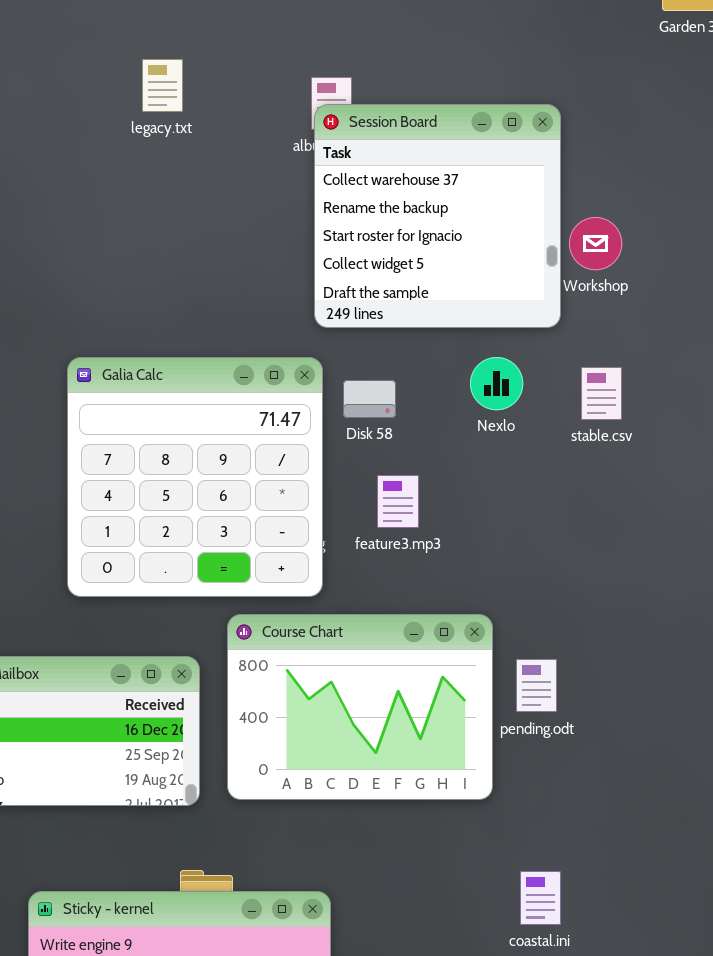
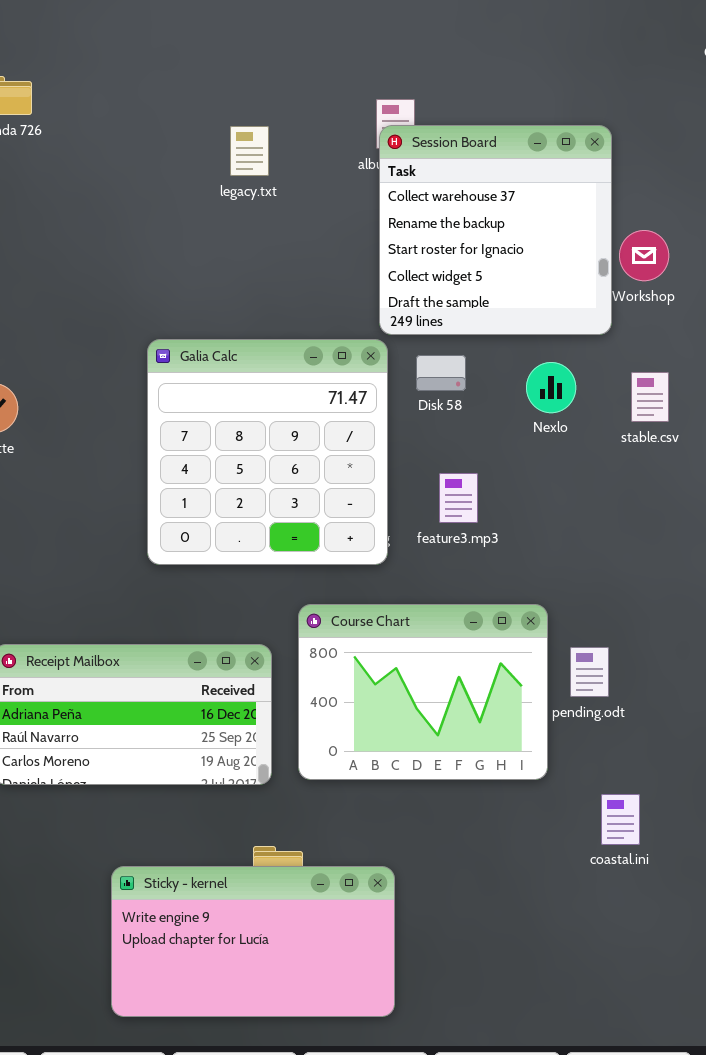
legacy.txt: [142,59,183,112] -> [230,126,269,176], moved
Galia Calc: [67,357,323,597] -> [147,339,388,565], moved
Disk 58: [343,380,396,418] -> [416,355,466,391], moved
coastal.ini: [520,871,561,925] -> [601,794,640,845], moved

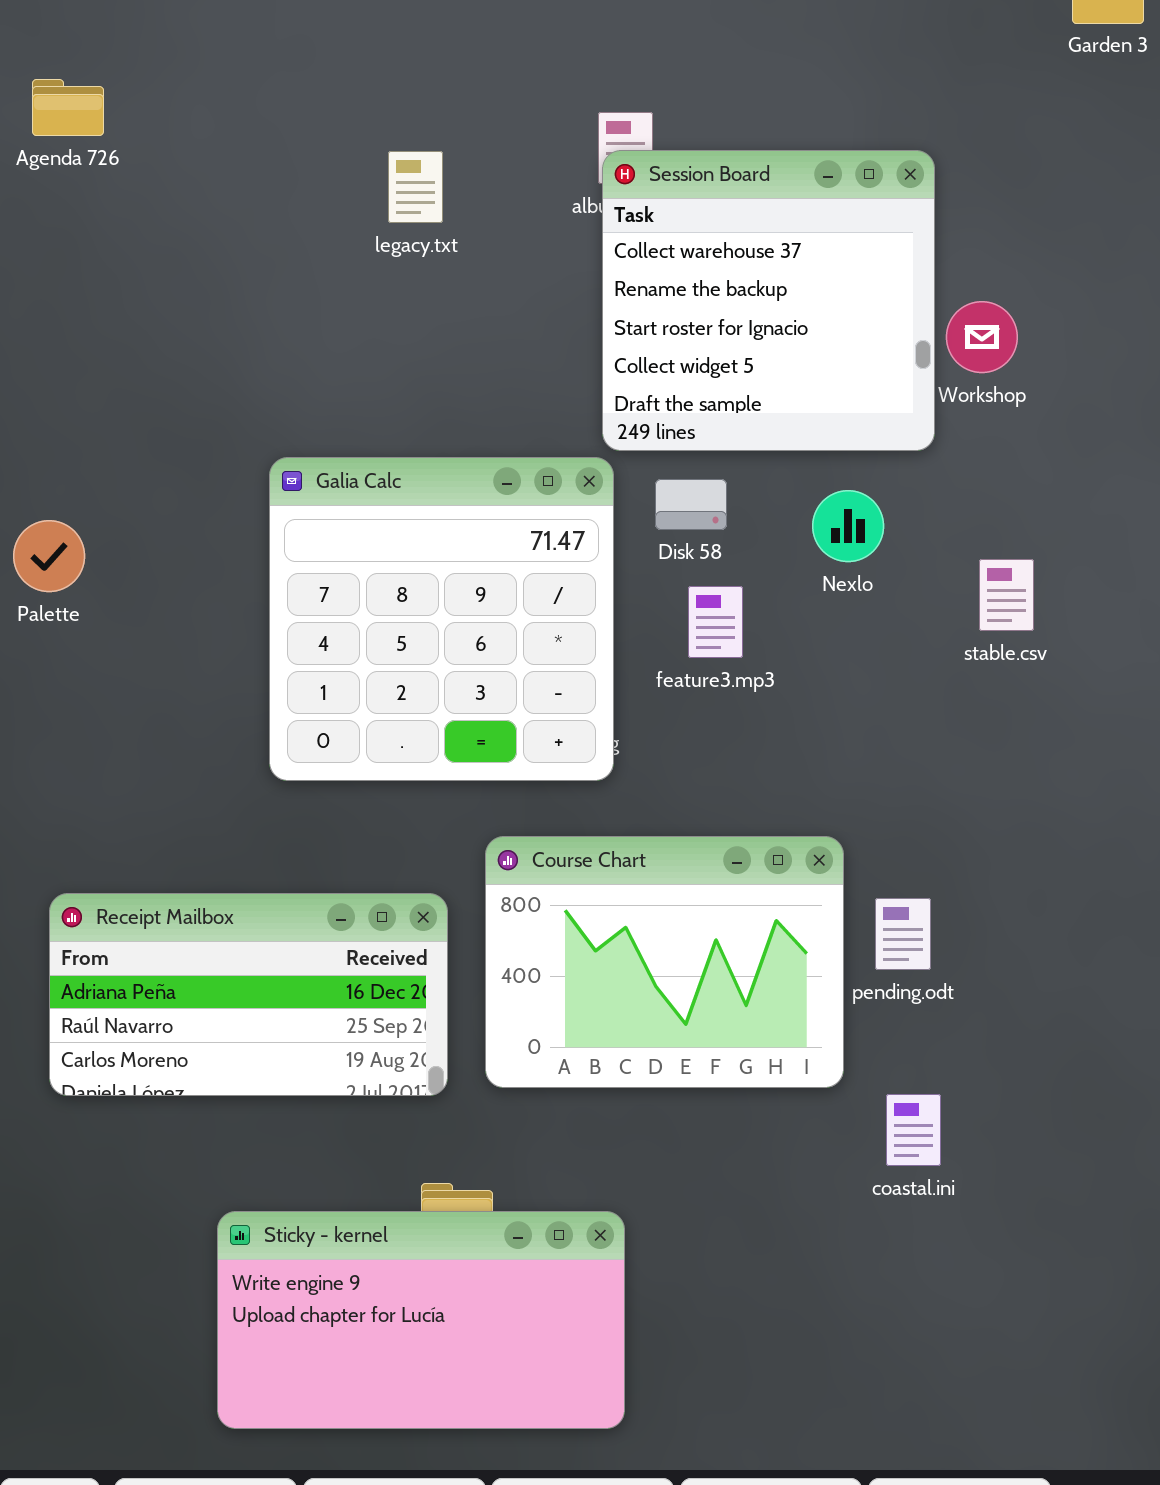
stable.csv: [631,372,669,422] -> [979,559,1034,631], moved
feature3.mp3: [439,473,478,523] -> [688,586,743,658], moved
coastal.ini: [601,794,640,845] -> [886,1094,941,1166], moved

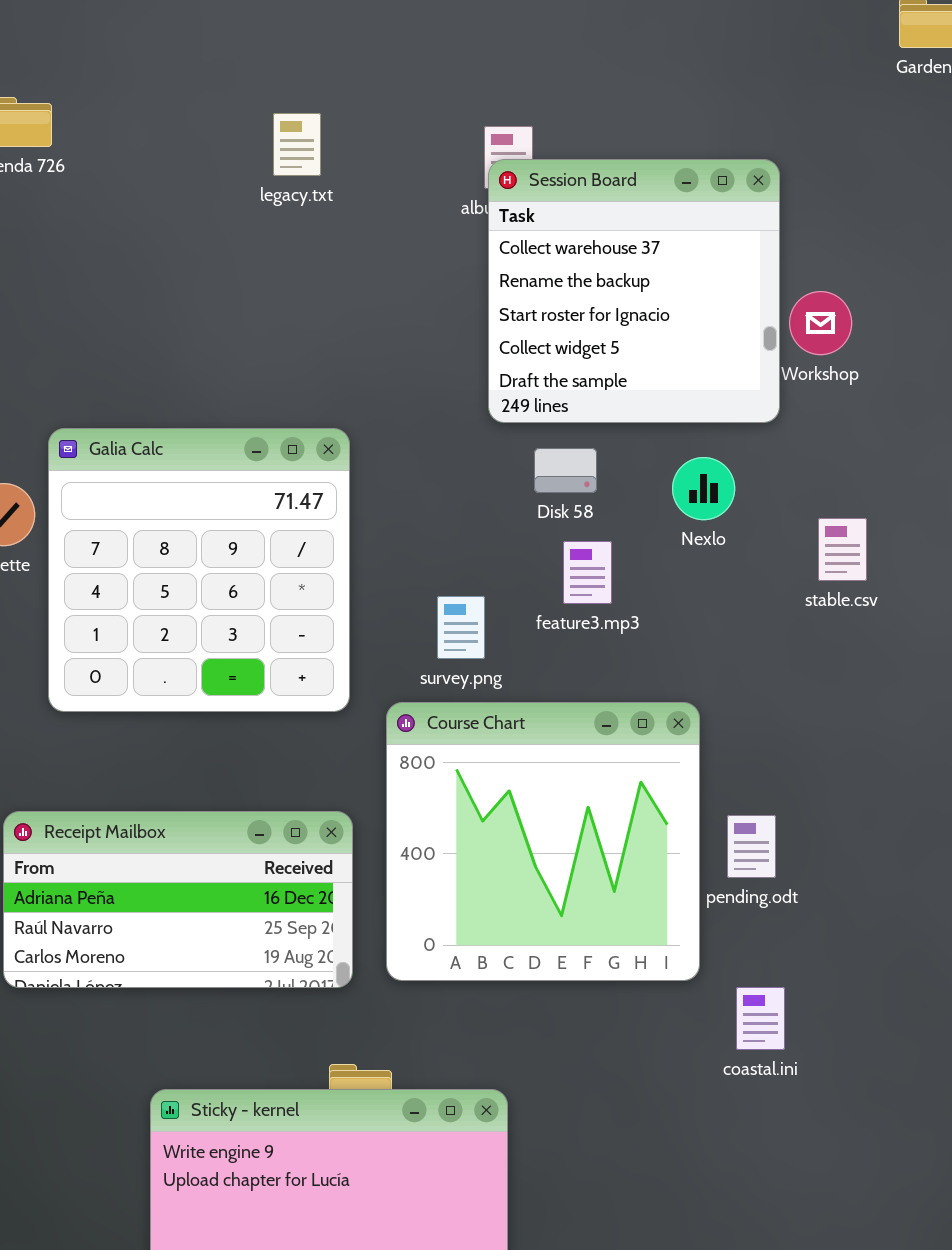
legacy.txt: [388,151,443,223] -> [273,113,321,176], moved
Galia Calc: [269,457,614,781] -> [48,428,350,712], moved
Course Chart: [485,836,844,1088] -> [386,702,700,981], resized

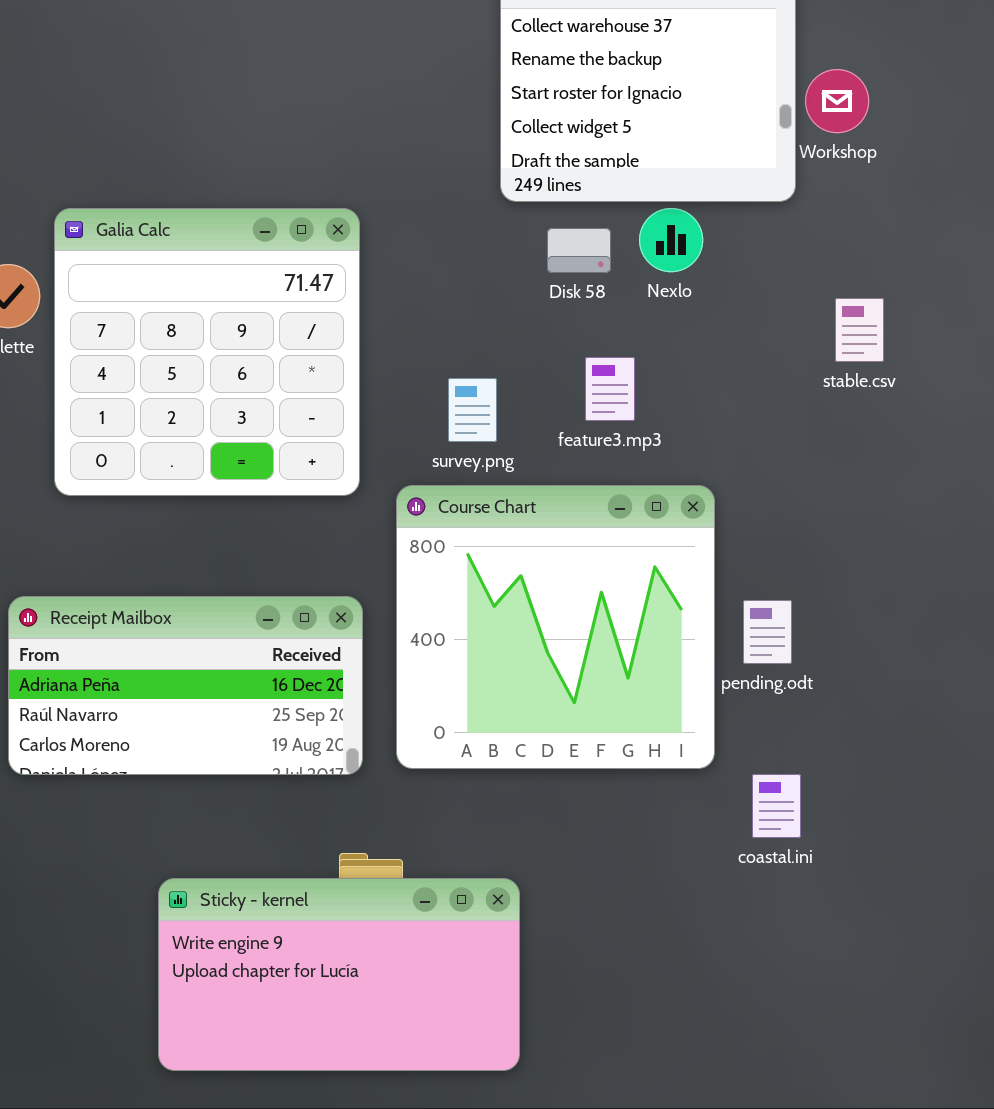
Nexlo: [672,457,735,520] -> [639,208,703,272], moved
feature3.mp3: [563,541,612,604] -> [585,357,635,421], moved

